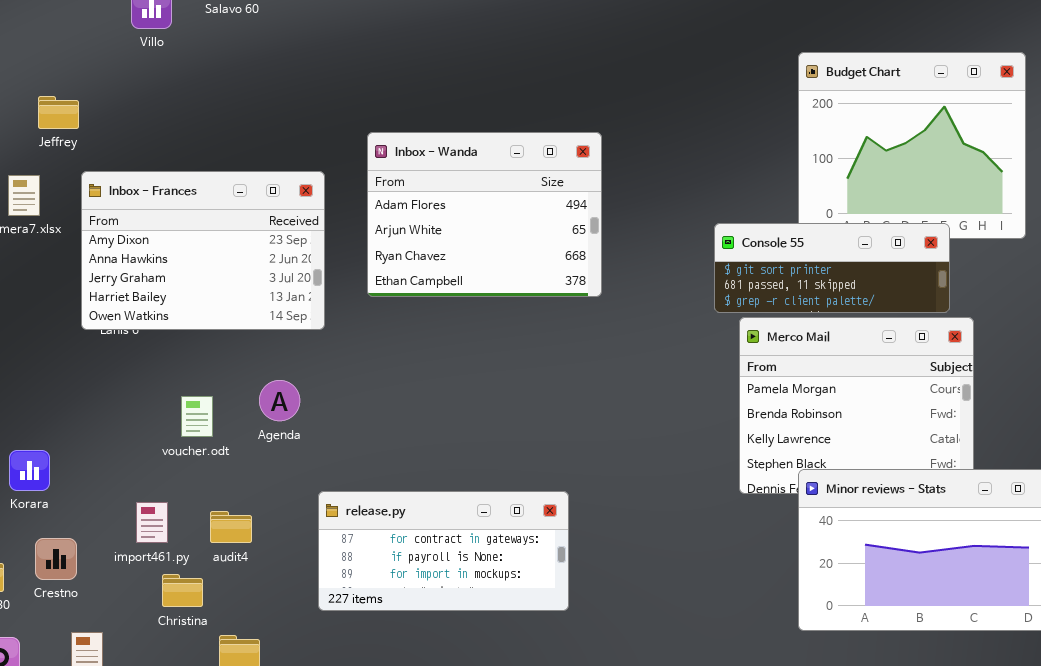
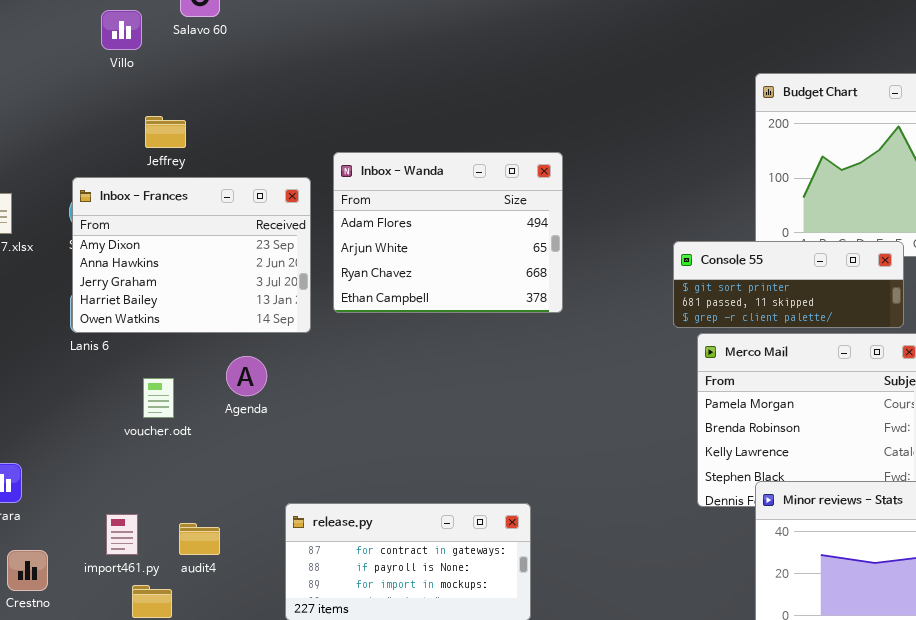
Jeffrey: [38,96,79,129] -> [145,116,186,148], moved
Inbox - Frances: [81,171,325,330] -> [72,177,311,333], moved
Agenda: [259,380,300,421] -> [226,356,267,396], moved
voucher.odt: [181,396,213,437] -> [143,378,174,418], moved

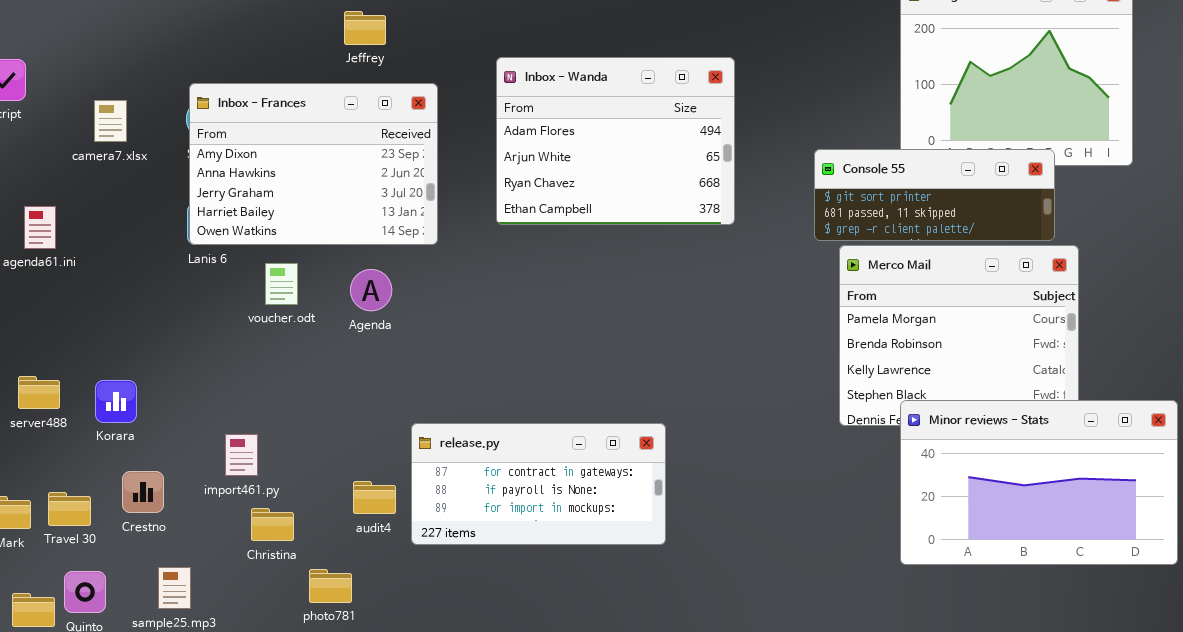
Jeffrey: [145,116,186,148] -> [344,11,386,45], moved
Inbox - Wanda: [333,152,563,313] -> [496,57,735,225], moved
voucher.odt: [143,378,174,418] -> [265,263,298,305], moved
audit4: [179,523,220,555] -> [353,481,396,514], moved

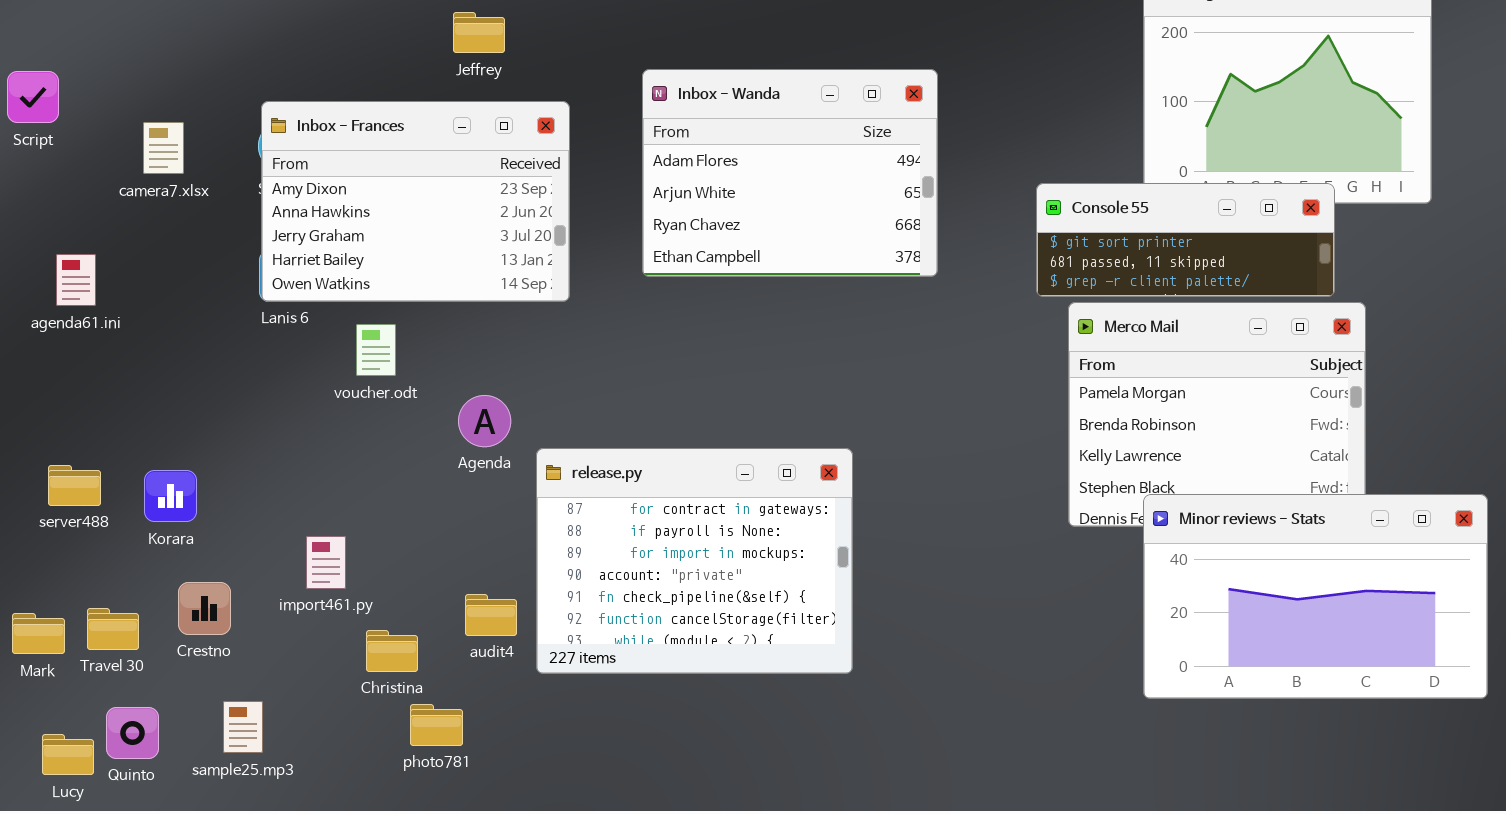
Agenda: [350,269,392,311] -> [458,395,511,447], moved
release.py: [411,423,666,545] -> [536,448,853,674], resized
Christina: [251,508,294,541] -> [366,630,418,672], moved

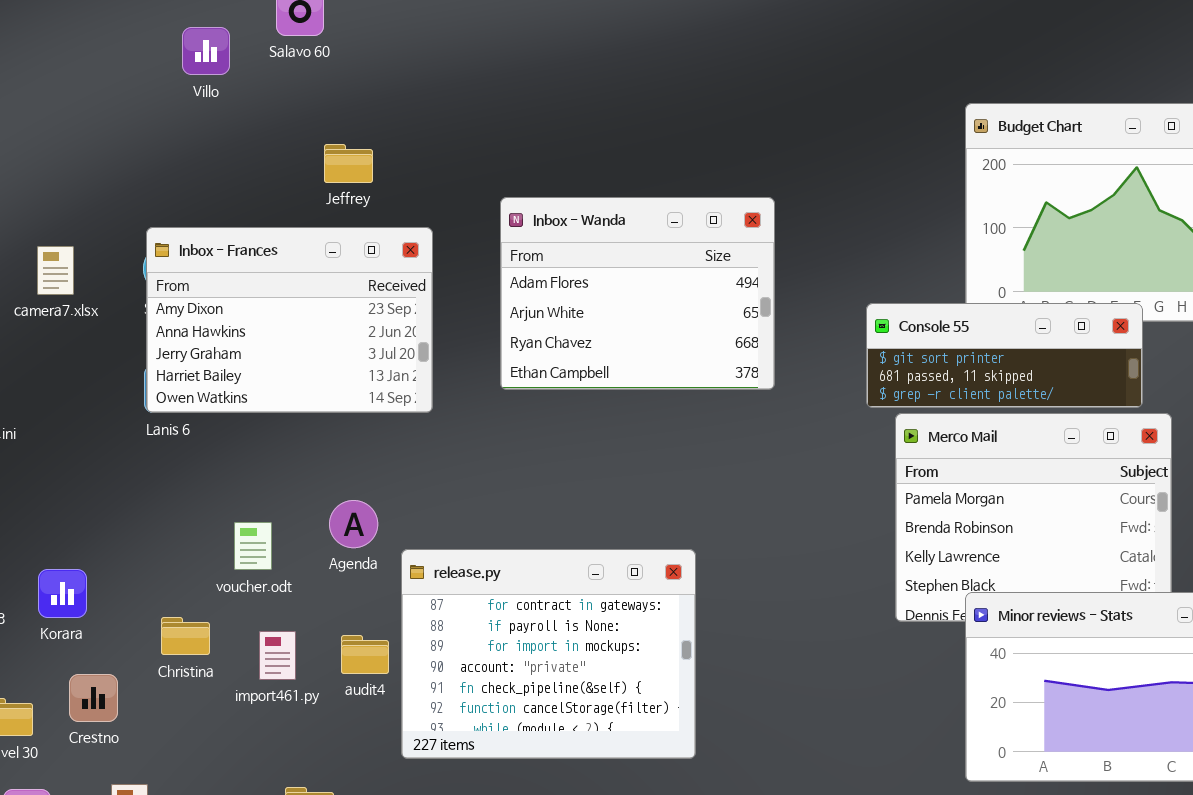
voucher.odt: [356,324,396,376] -> [234,522,272,570], moved
import461.py: [306,536,346,589] -> [259,631,296,680], moved
audit4: [465,594,517,636] -> [341,635,389,674], moved
Christina: [366,630,418,672] -> [161,617,210,655], moved

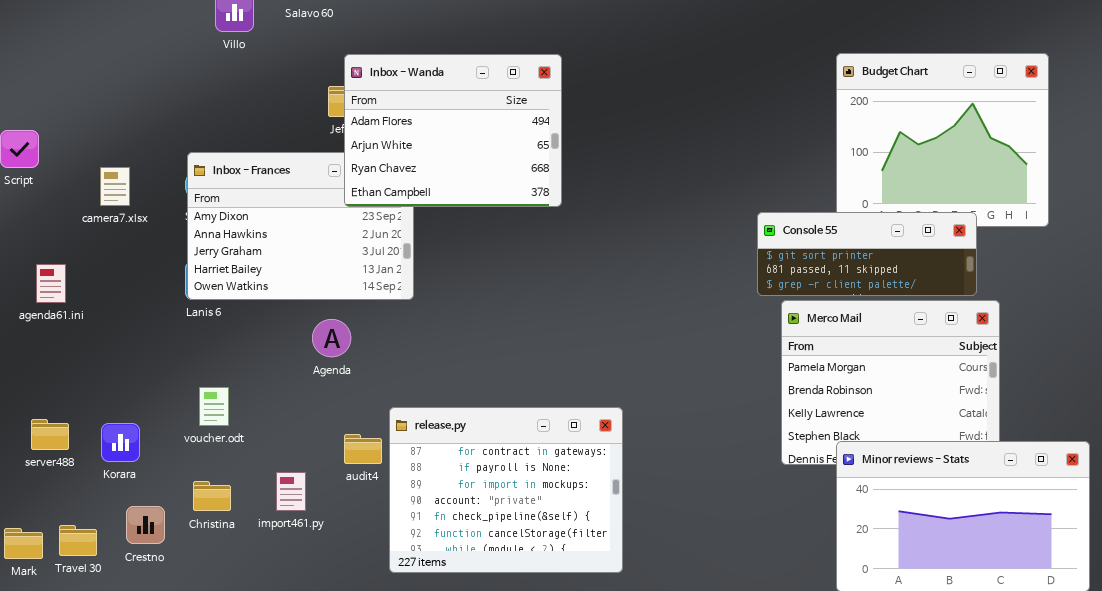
Inbox - Wanda: [500,197,775,390] -> [344,54,562,207], moved
Agenda: [329,500,378,548] -> [312,319,351,357], moved
voucher.odt: [234,522,272,570] -> [199,387,229,426], moved
Christina: [161,617,210,655] -> [193,481,231,511], moved
audit4: [341,635,389,674] -> [344,434,382,464], moved

